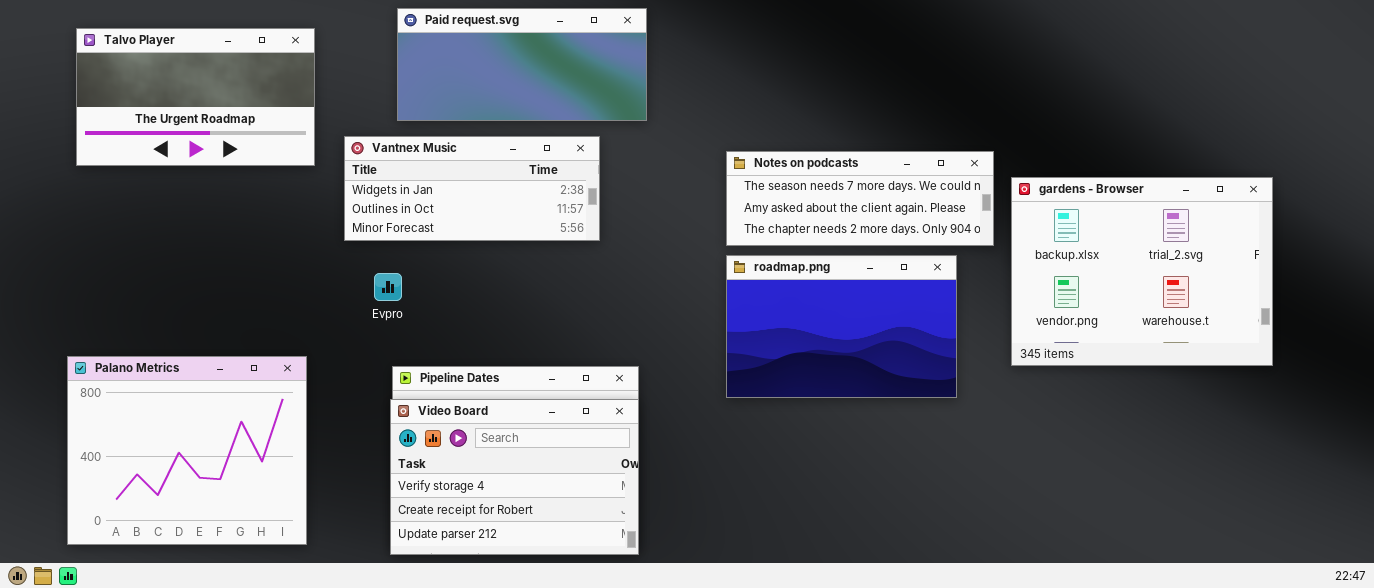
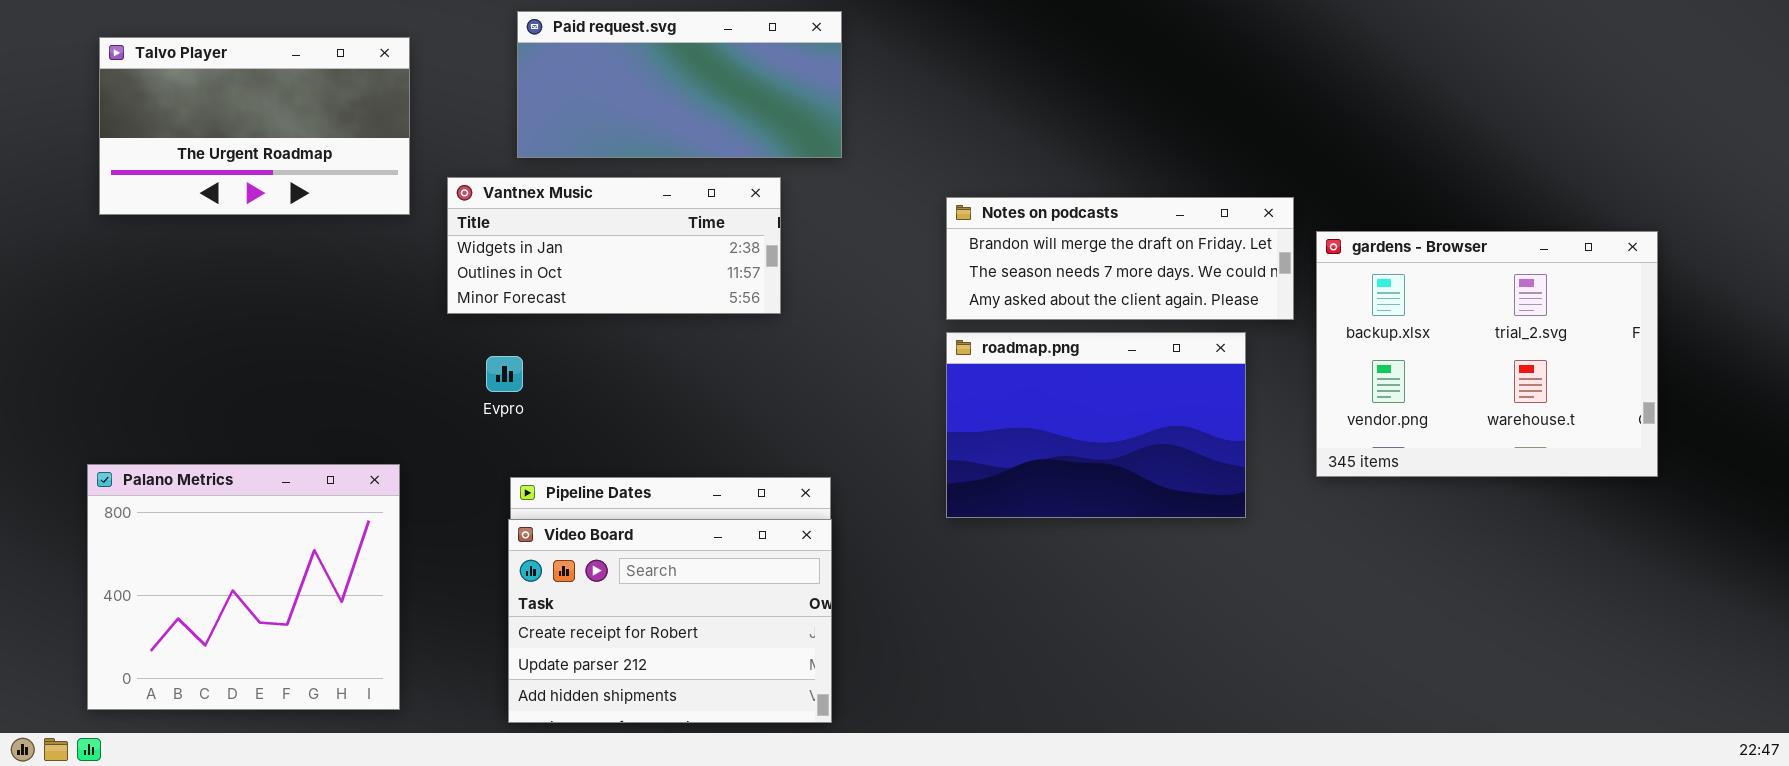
Notes on podcasts: [726,151,994,246] -> [946,197,1294,320], scrolled up 1 row
Video Board: [390,399,639,555] -> [508,519,832,723], scrolled down 1 row

